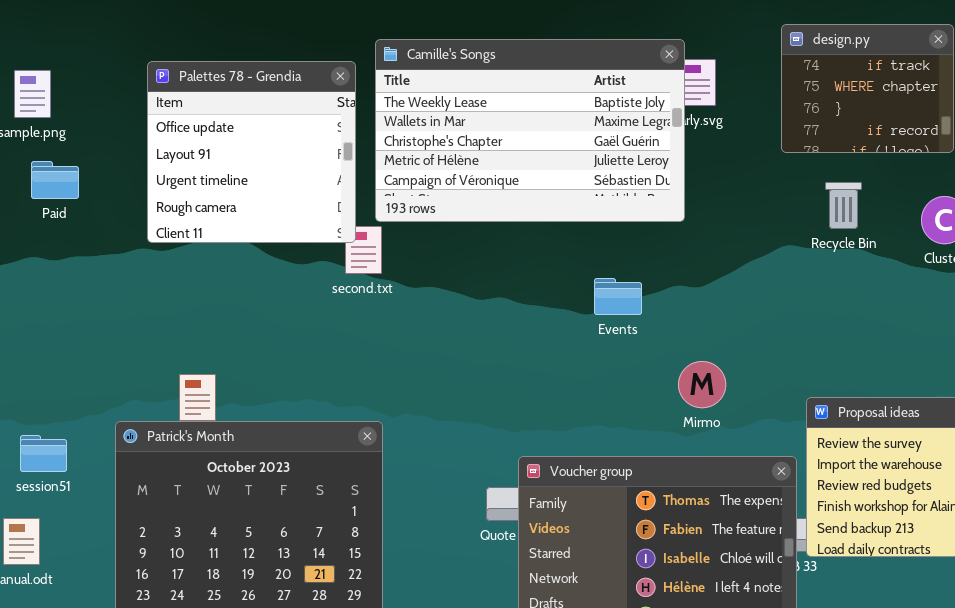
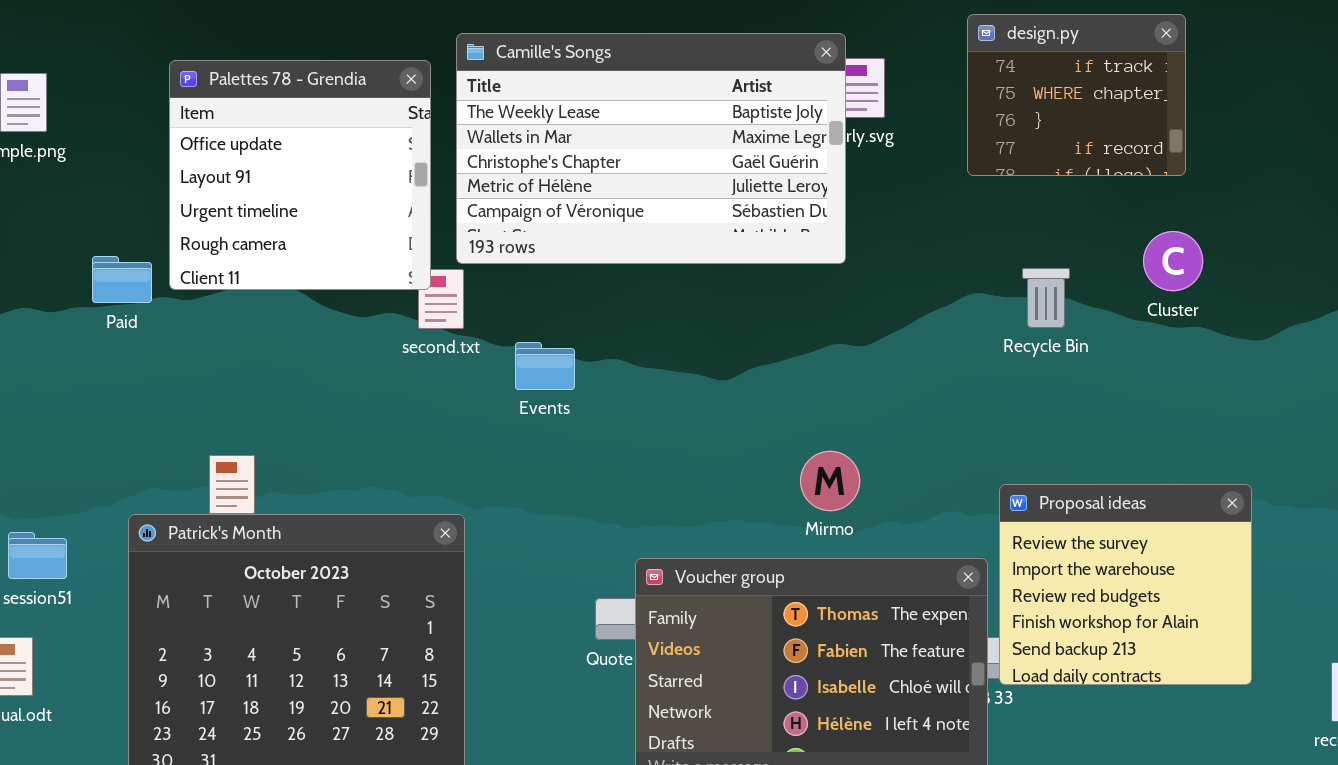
Paid: [31,161,79,199] -> [92,256,152,303], moved
Recycle Bin: [825,182,862,229] -> [1022,268,1070,328], moved
Events: [594,278,642,315] -> [515,342,575,390], moved
Mirmo: [678,361,726,408] -> [800,451,860,511], moved

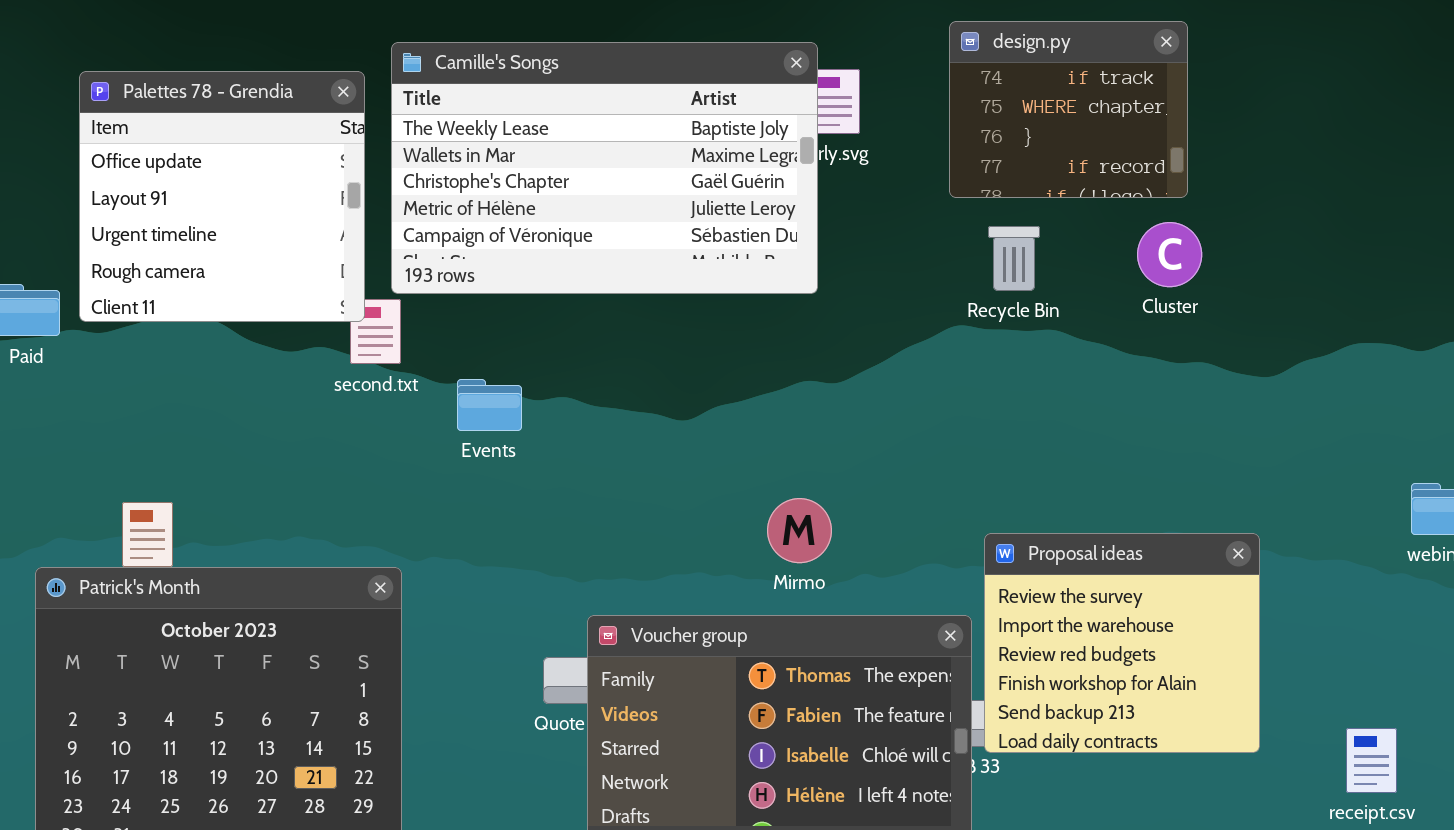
Cluster: [1143,231,1203,291] -> [1137,222,1202,287], moved
Recycle Bin: [1022,268,1070,328] -> [988,226,1040,291], moved

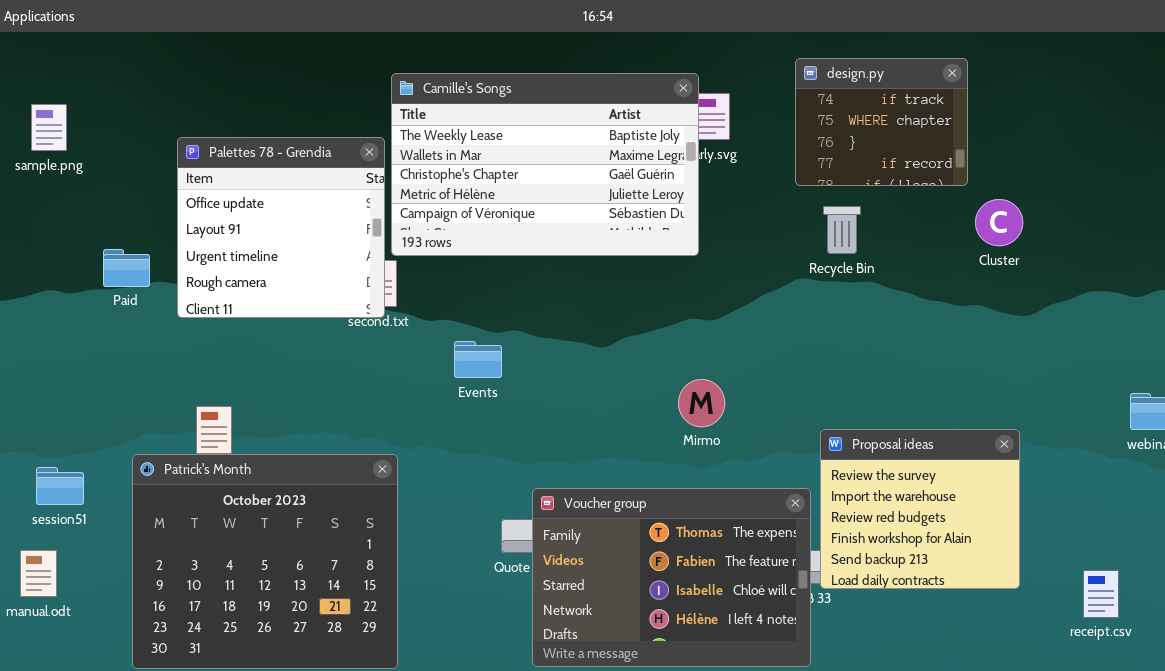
Palettes 78 - Grendia: [79,71,365,322] -> [177,137,385,318], moved
Cluster: [1137,222,1202,287] -> [975,199,1023,246], moved
Events: [457,379,522,431] -> [454,341,502,378], moved
Mirmo: [767,498,832,563] -> [678,379,725,427], moved

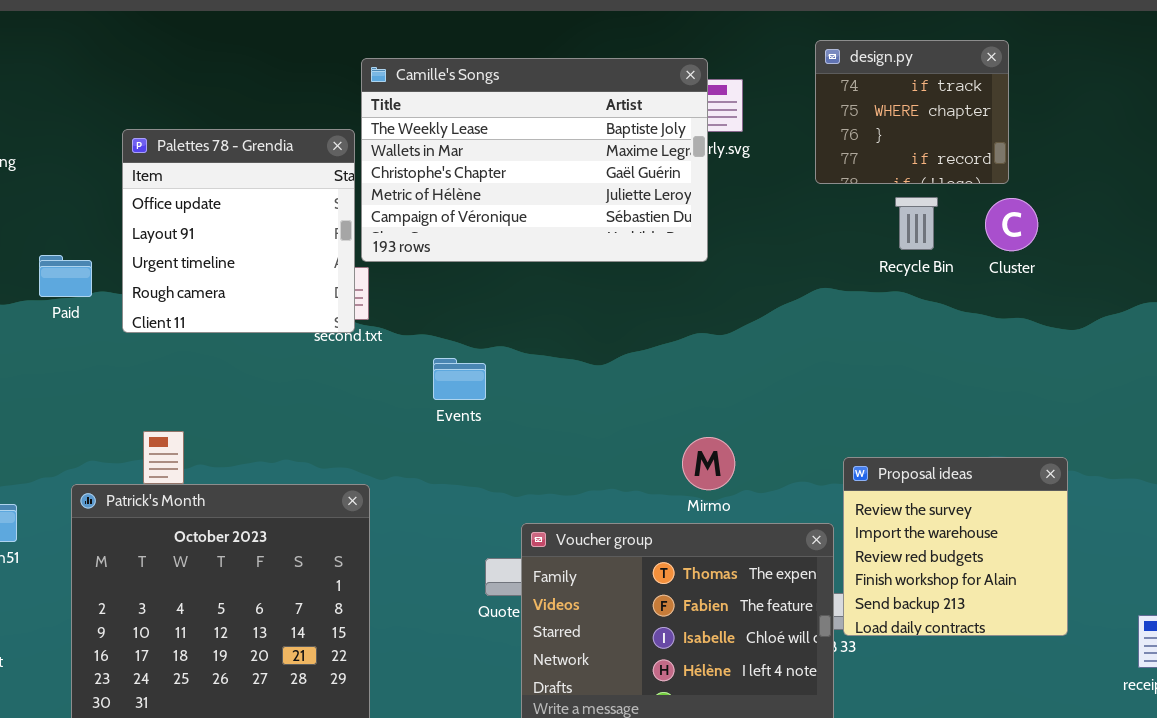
Cluster: [975,199,1023,246] -> [985,198,1038,251], moved
Recycle Bin: [823,206,861,254] -> [895,197,938,250], moved
Mirmo: [678,379,725,427] -> [682,437,735,490], moved

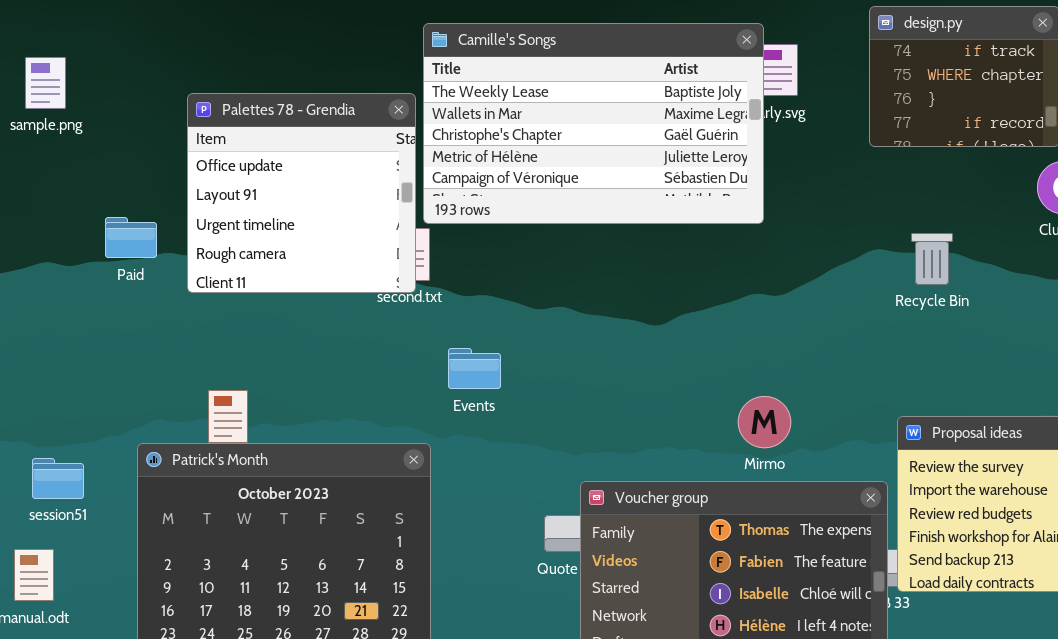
Recycle Bin: [895,197,938,250] -> [911,233,953,285], moved
Events: [433,358,486,400] -> [448,348,501,389], moved

